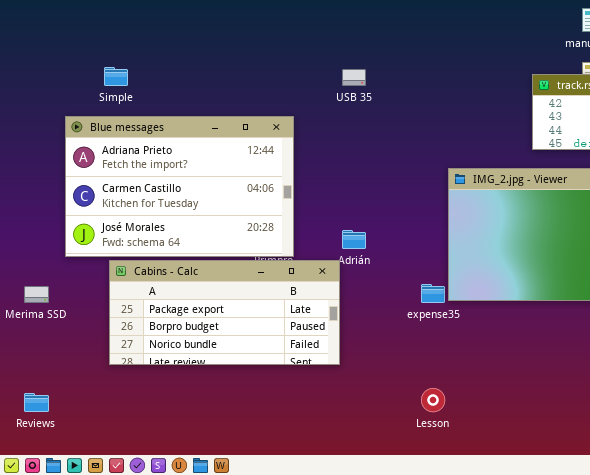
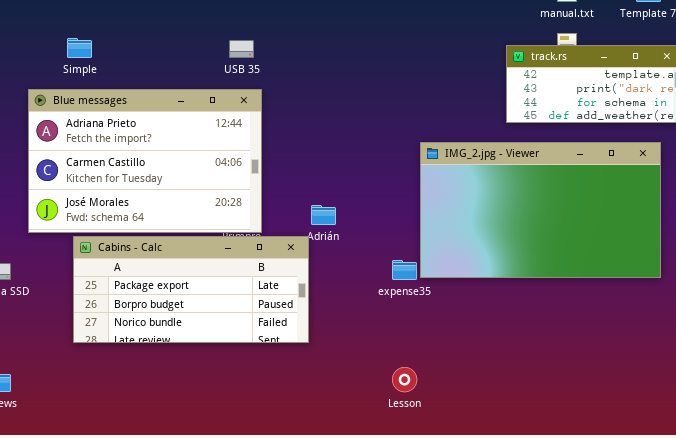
USB 35: [342,69,366,86] -> [229,40,254,58], moved

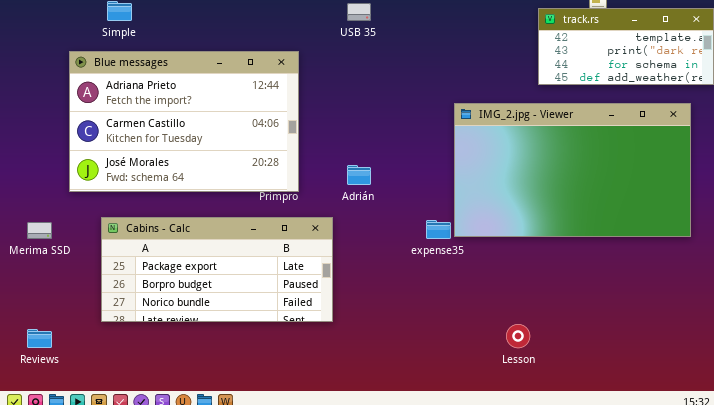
USB 35: [229,40,254,58] -> [347,3,371,21], moved
Cabins - Calc: [73,236,309,343] -> [101,217,333,322], moved
Lesson: [392,367,417,392] -> [506,324,530,348], moved

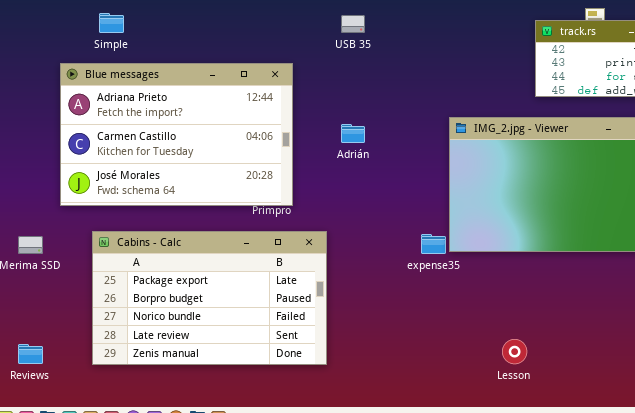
Adrián: [347,165,371,185] -> [341,124,365,143], moved
Cabins - Calc: [101,217,333,322] -> [92,231,327,365], resized

